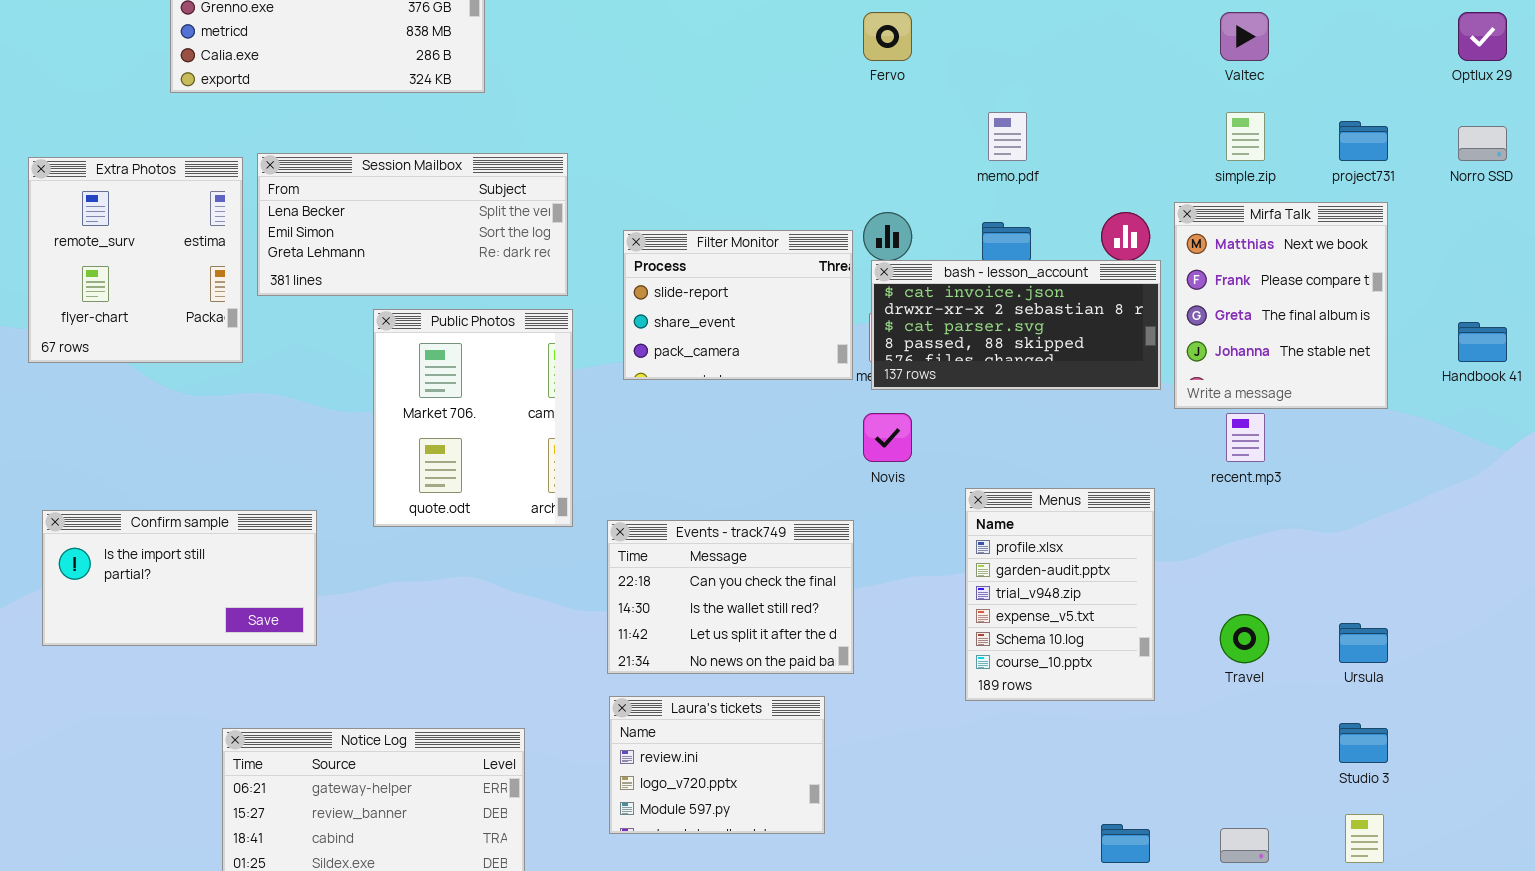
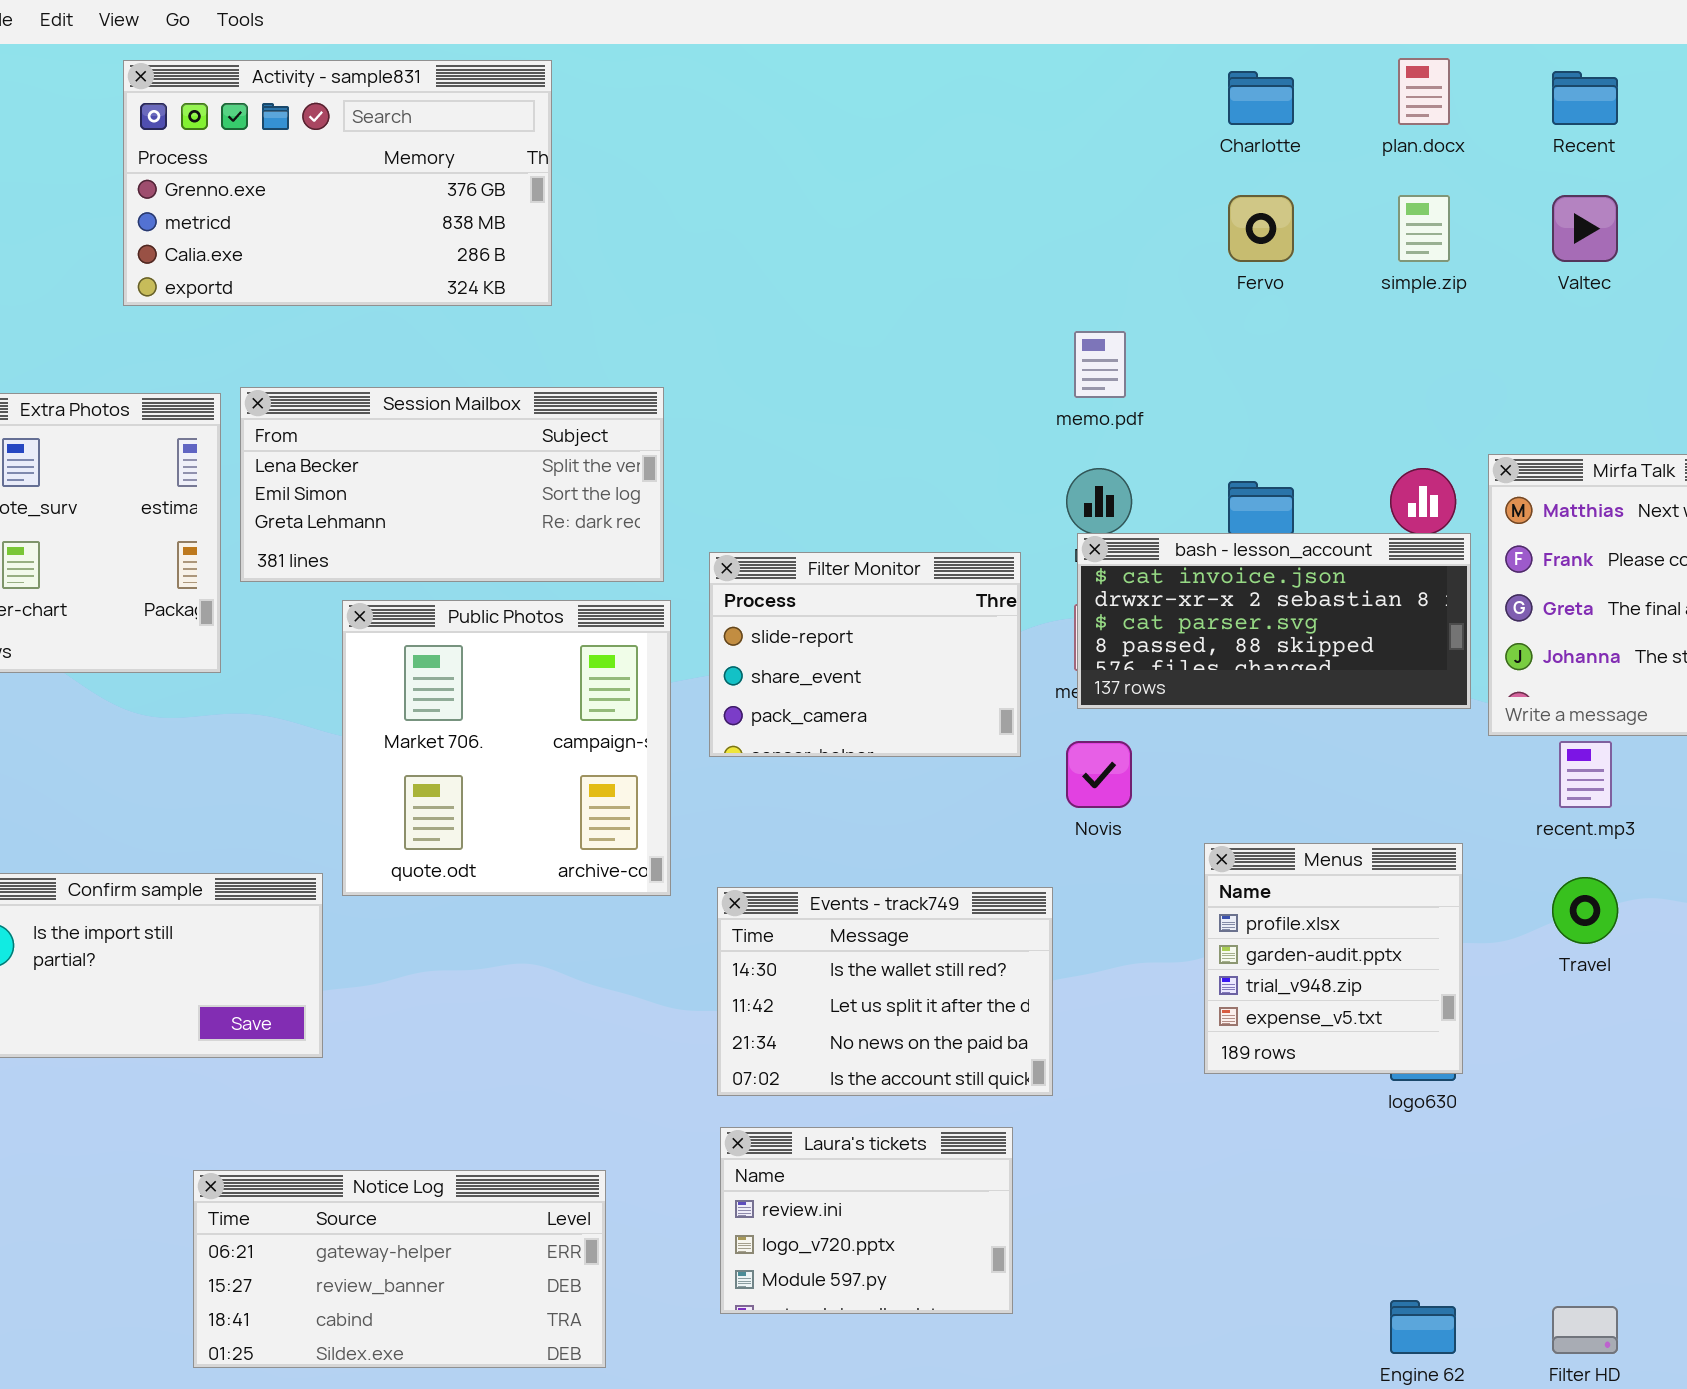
Fervo: [863,12,912,61] -> [1228,195,1294,262], moved
memo.pdf: [988,112,1027,161] -> [1074,331,1126,398], moved
simple.zip: [1226,112,1265,161] -> [1398,195,1450,262], moved
Filter Monitor: [623,230,853,380] -> [709,552,1021,757], moved
Public Photos: [373,309,573,527] -> [342,600,671,896], resized
Menus: [965,488,1155,701] -> [1204,843,1463,1074], resized
Events - track749: [607,520,854,674] -> [717,887,1053,1096], scrolled down 1 row
Travel: [1220,614,1269,663] -> [1552,877,1618,944], moved

